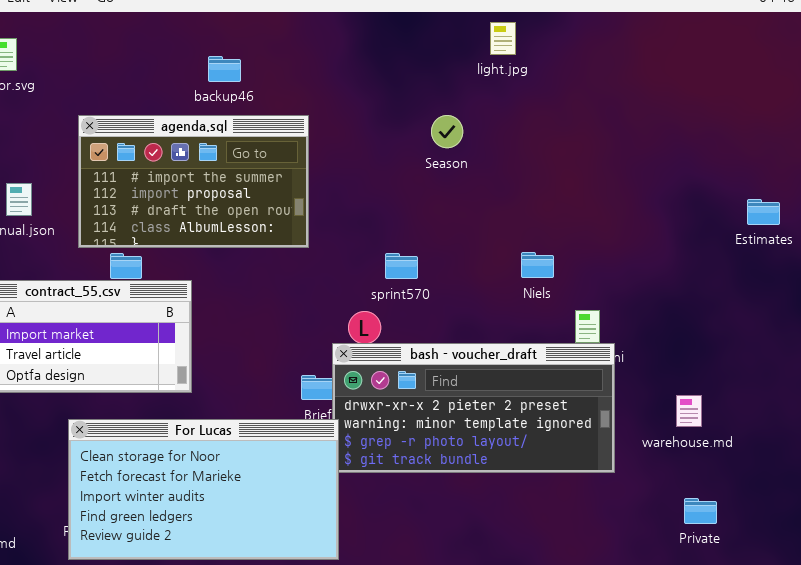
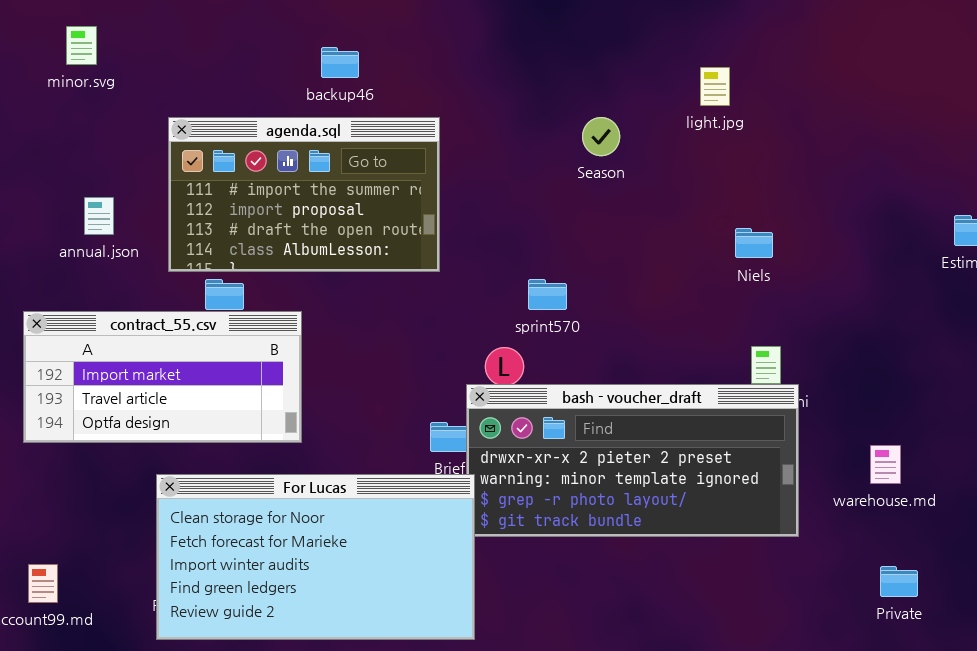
light.jpg: [490,22,516,55] -> [700,67,730,106], moved
Niels: [521,252,554,278] -> [735,228,773,258], moved

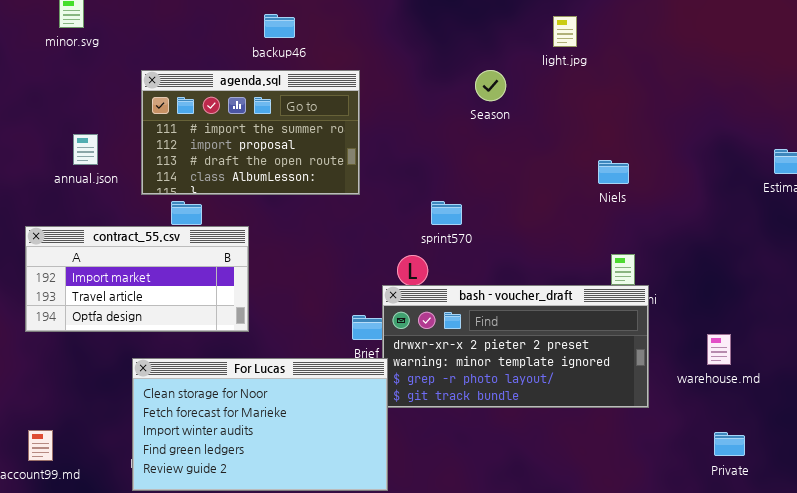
light.jpg: [700,67,730,106] -> [553,16,577,47], moved

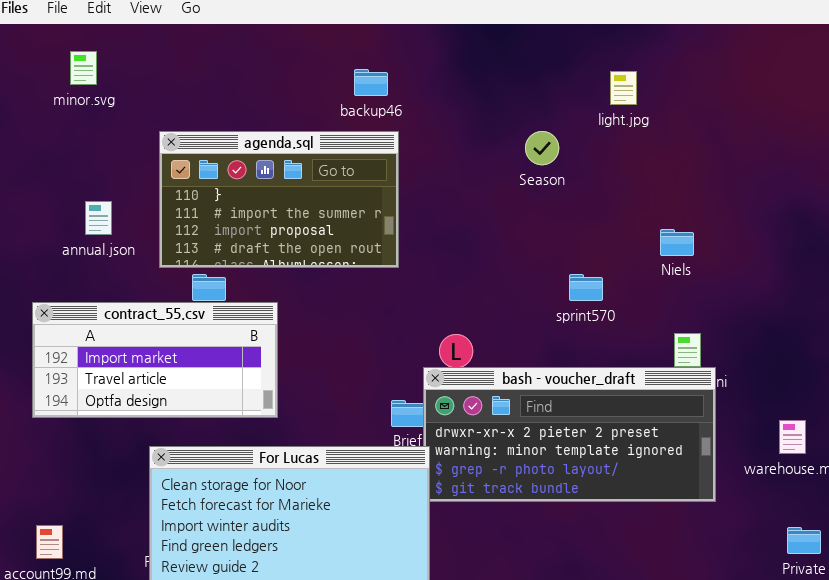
backup46: [264,14,295,38] -> [354,69,388,96], moved
agenda.sql: [141,70,360,195] -> [159,131,399,268], scrolled up 1 row
sprint570: [431,201,462,225] -> [569,274,603,301], moved

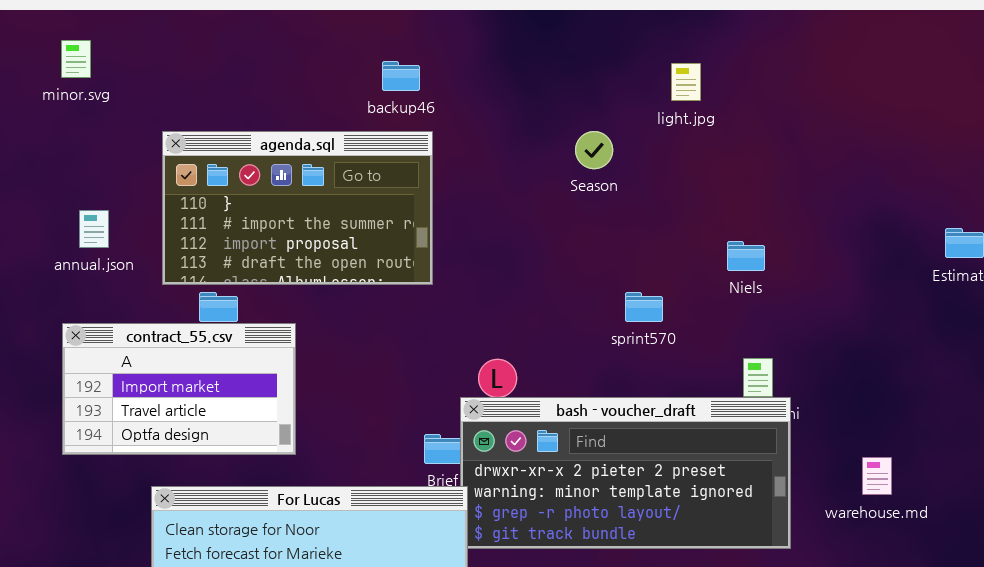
contract_55.csv: [32,302,278,418] -> [62,323,296,455], resized

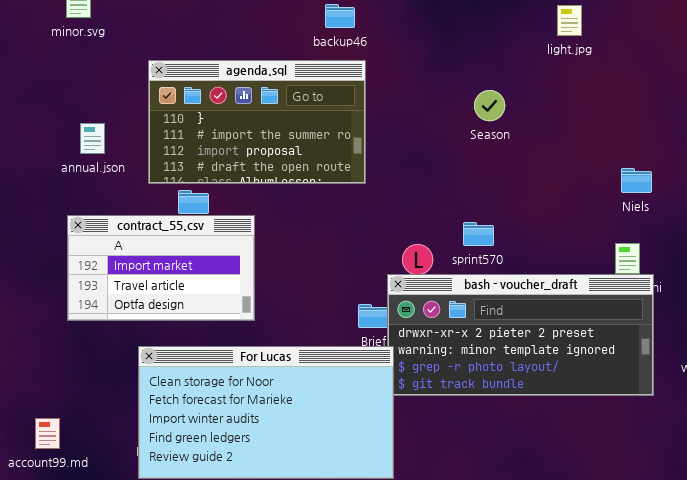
Season: [575,131,613,169] -> [474,90,505,121], moved
Niels: [727,241,765,271] -> [621,168,652,193], moved
sprint570: [625,292,663,322] -> [463,222,494,246], moved

